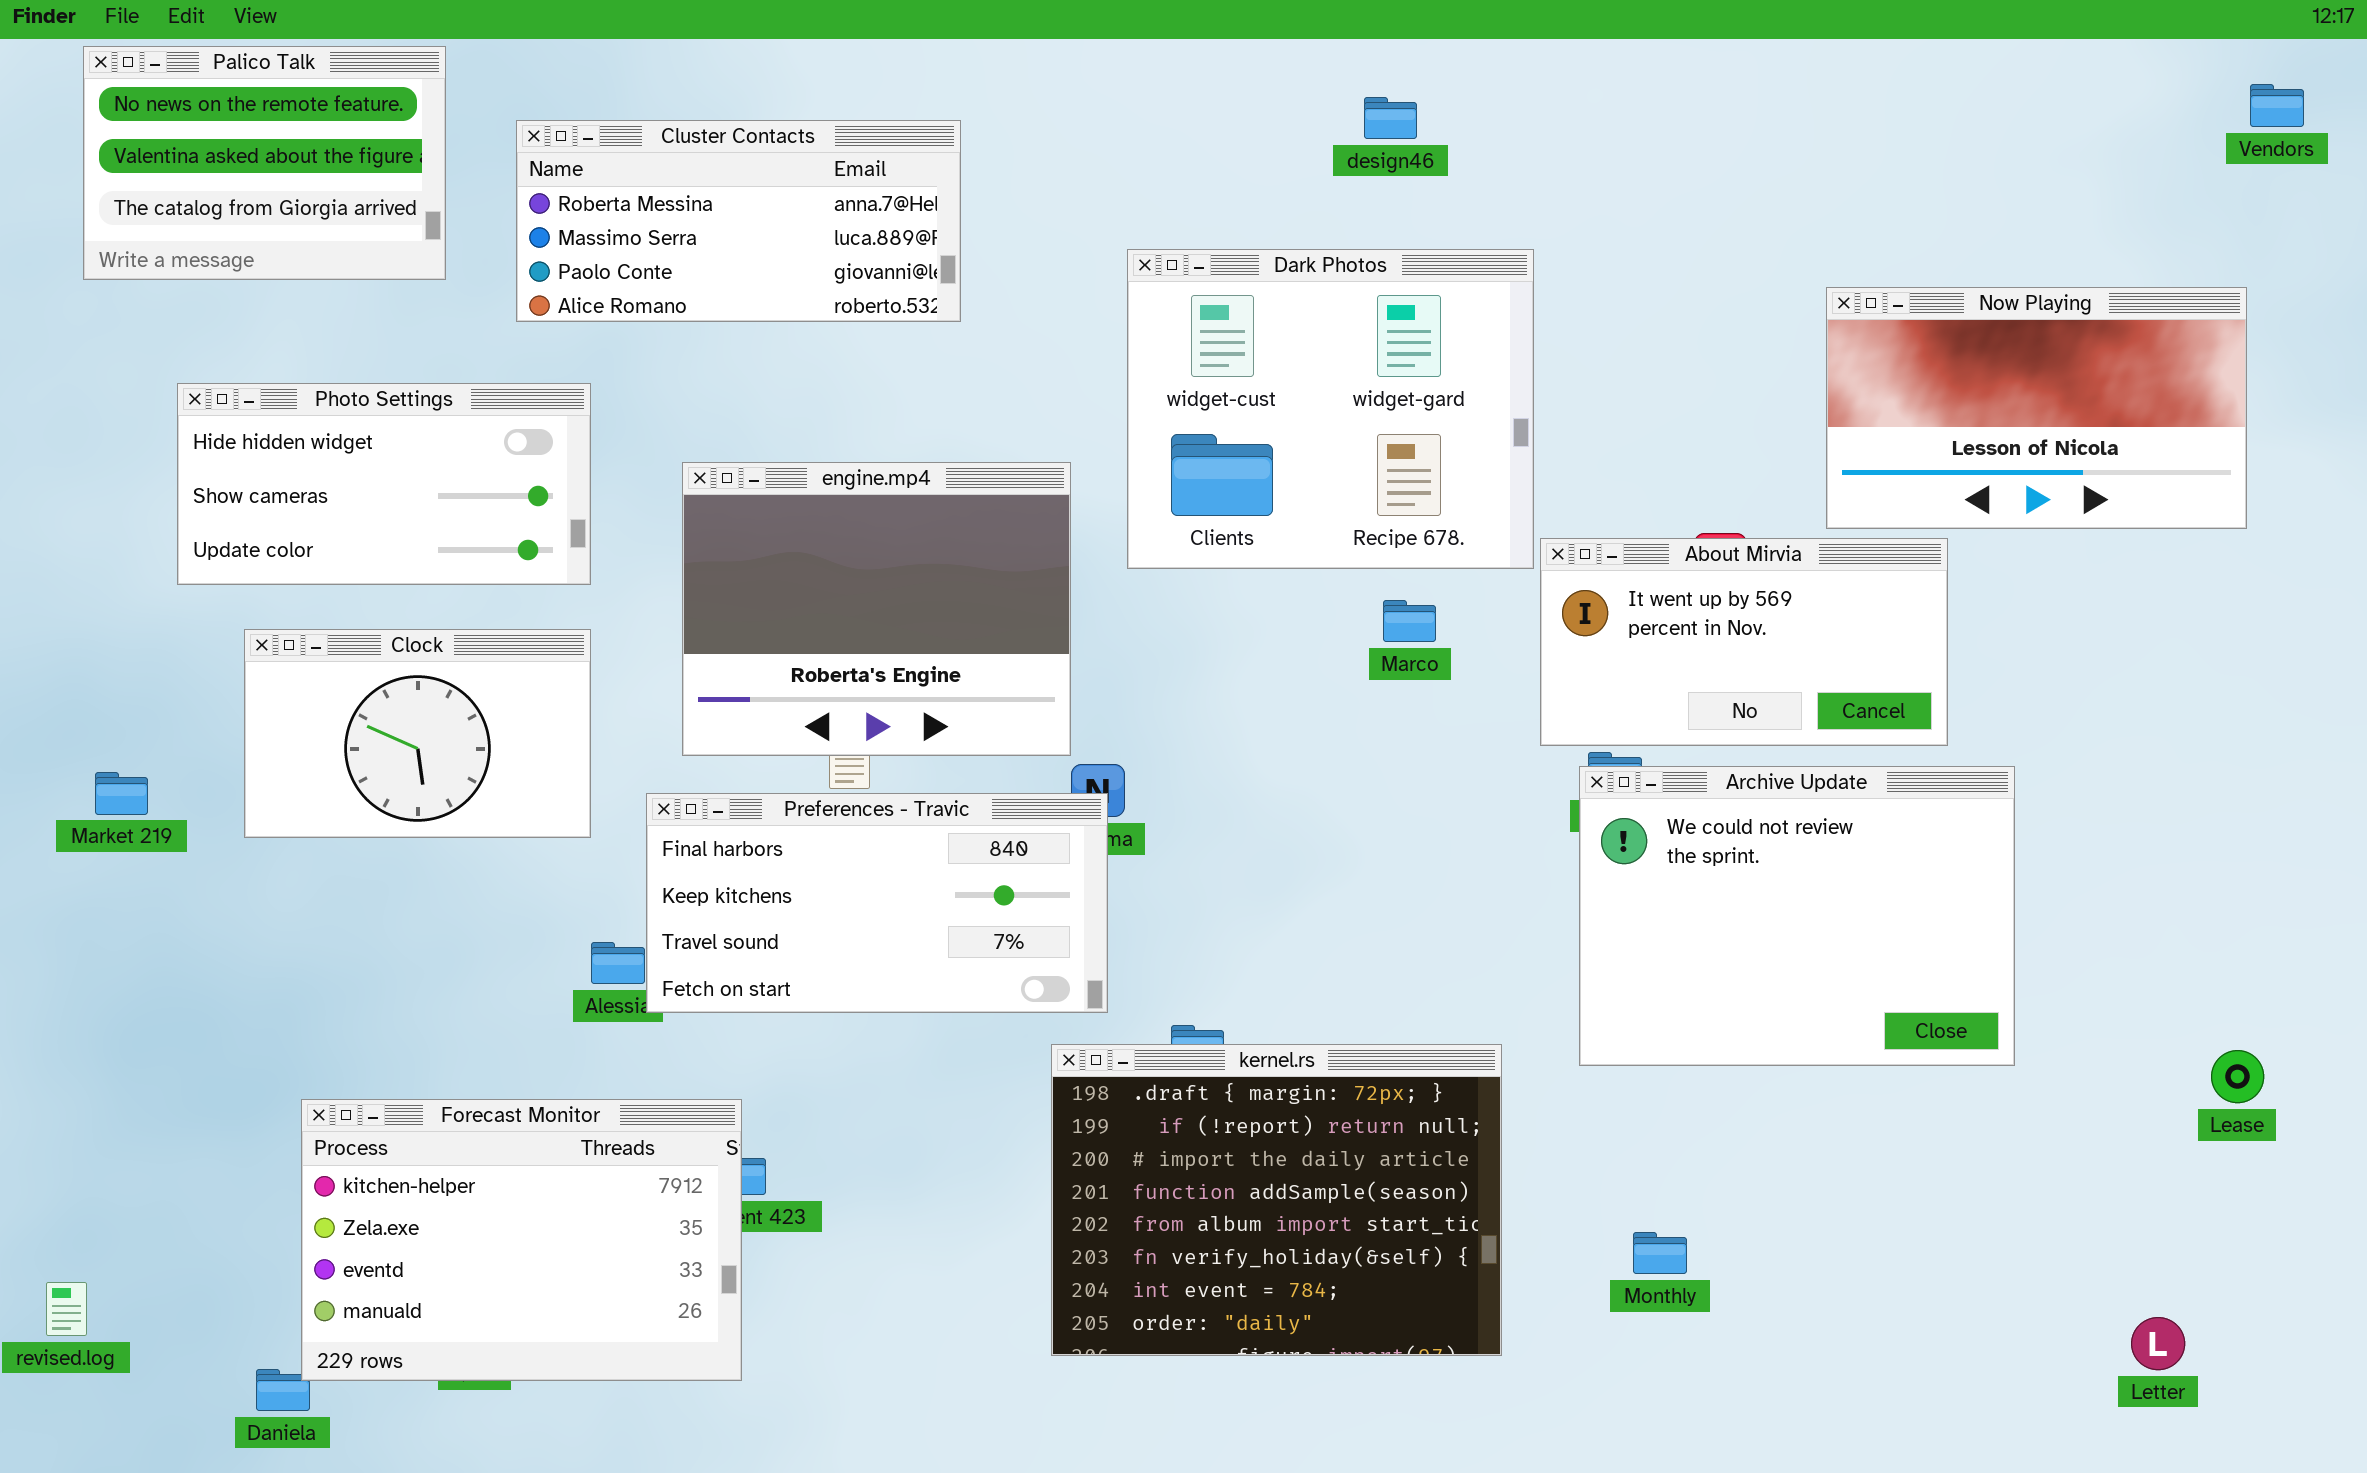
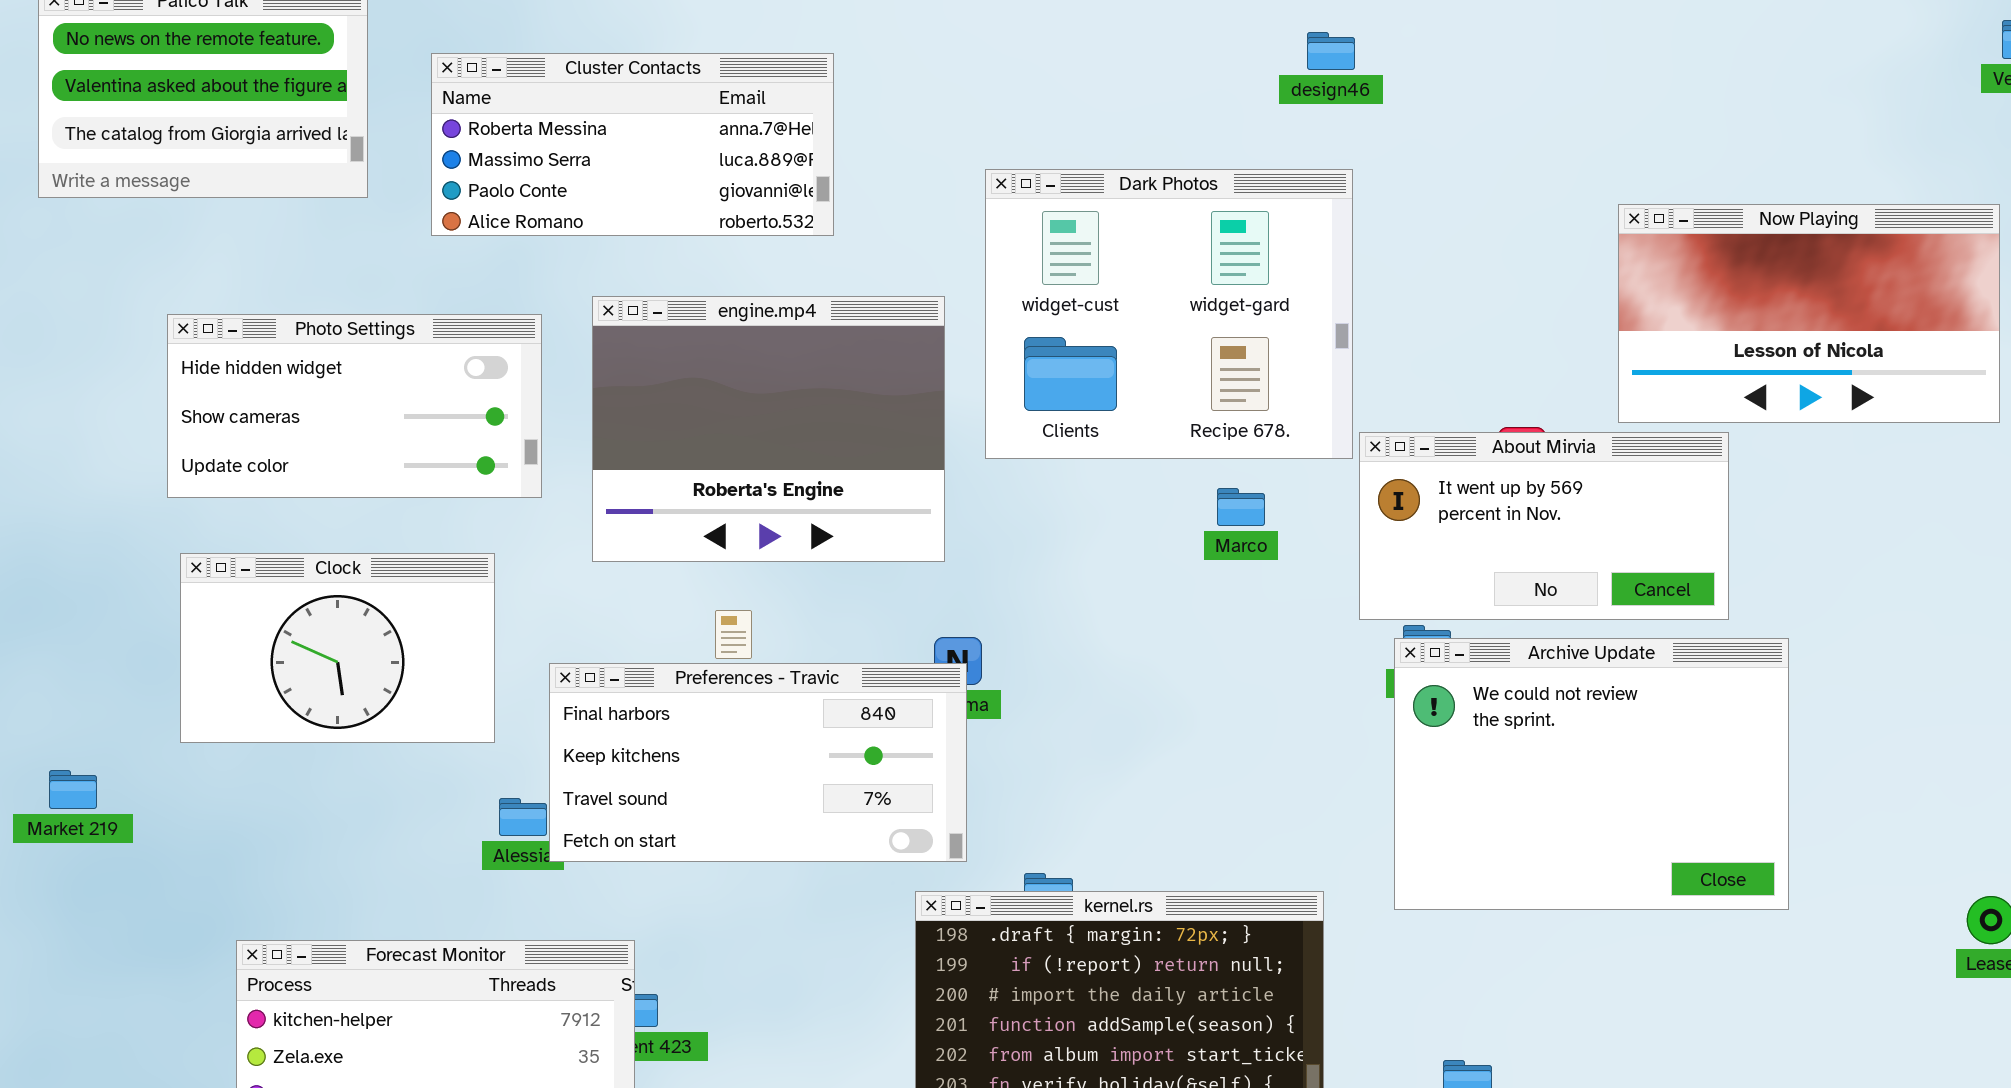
design46: [1364,97,1417,139] -> [1307,32,1355,70], moved
Photo Settings: [177,383,591,585] -> [167,314,542,498], moved
engine.mp4: [682,462,1071,756] -> [592,296,945,562], moved
Clock: [244,629,591,838] -> [180,553,495,743], moved
Market 219: [95,772,148,815] -> [49,770,97,809], moved

